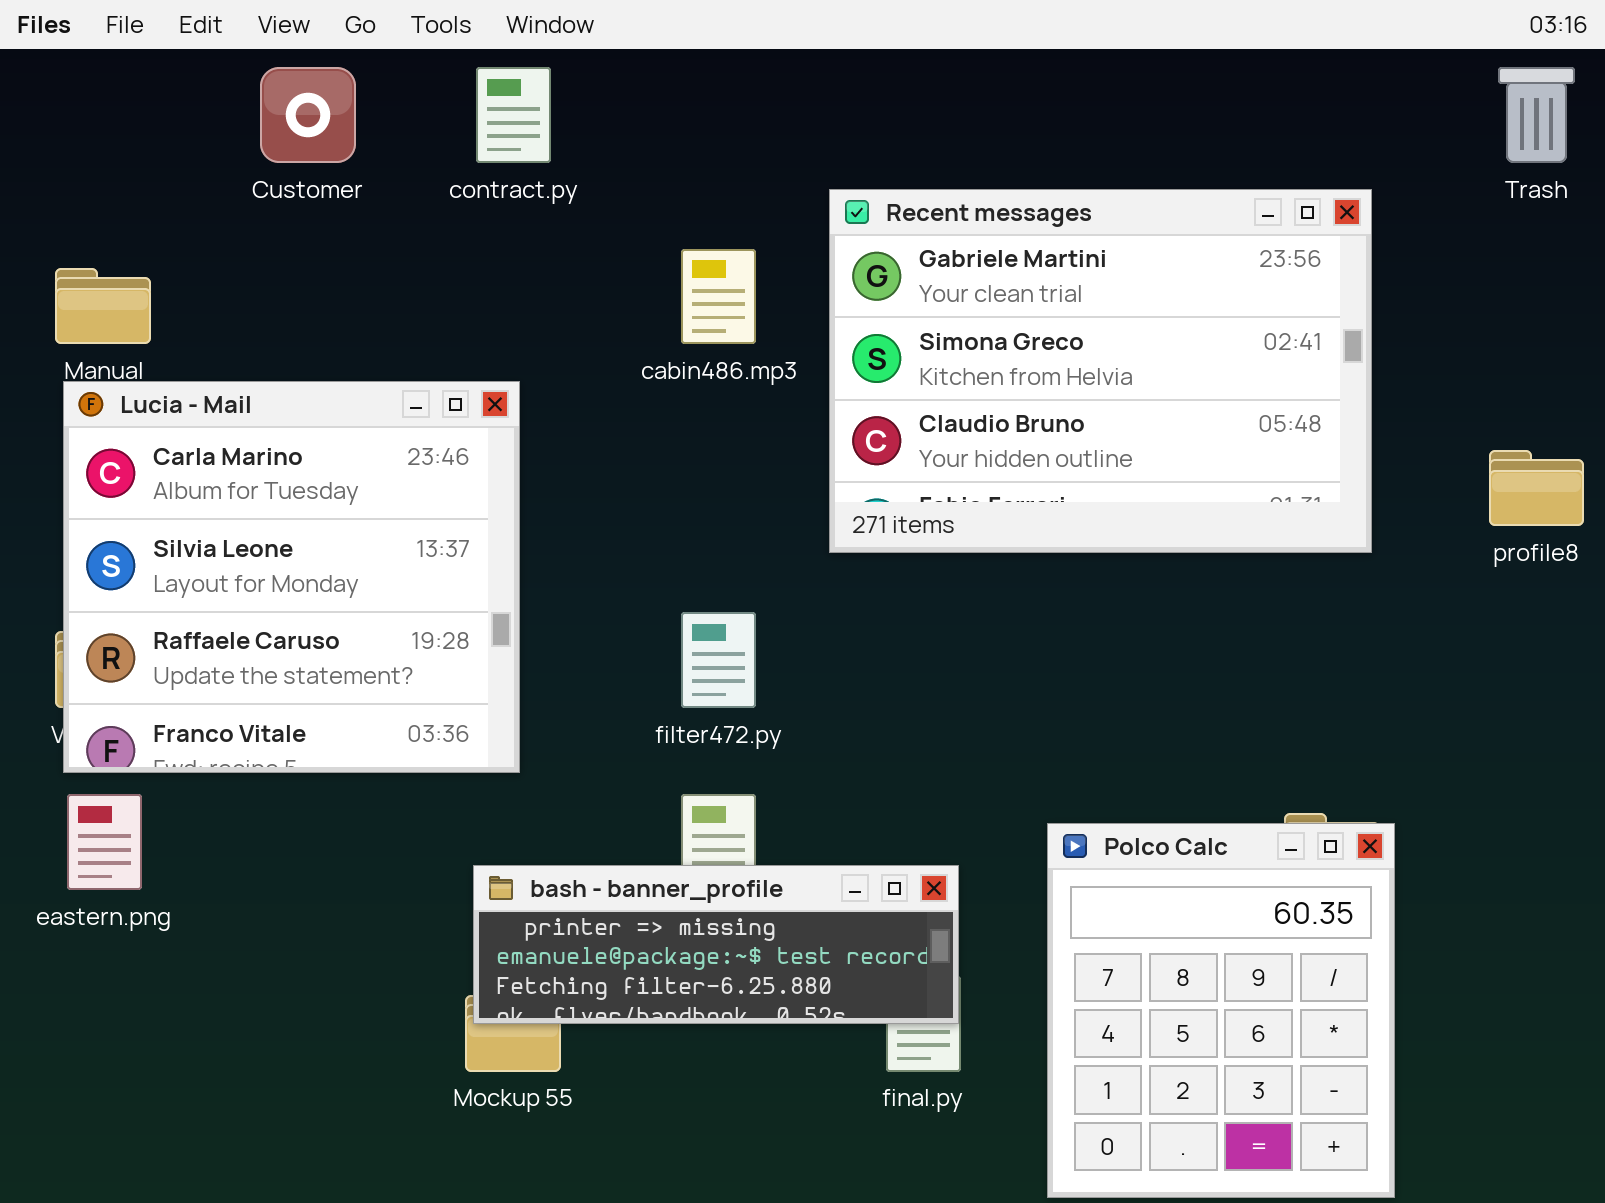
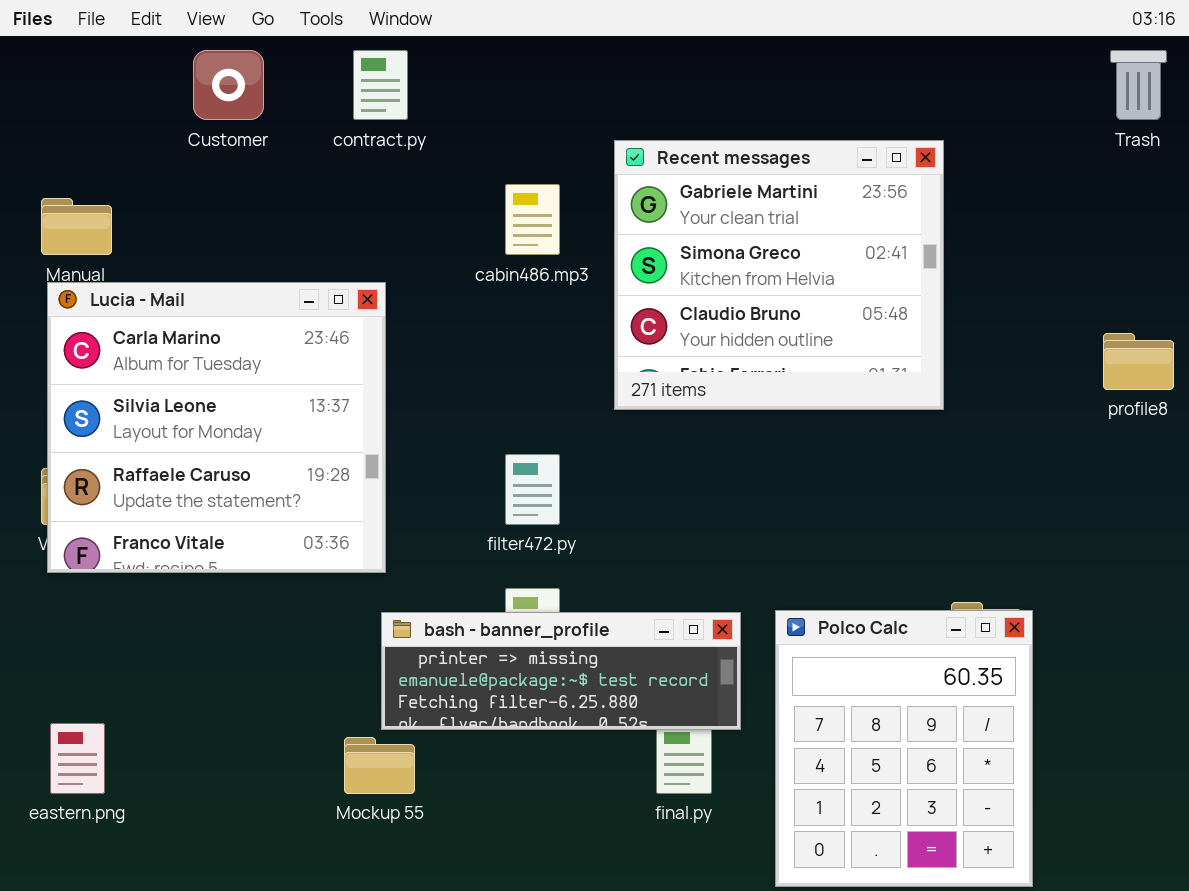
Recent messages: [829,189,1372,553] -> [614,140,944,410], resized
eastern.png: [67,794,142,890] -> [50,723,105,794], moved
bash - banner_profile: [473,865,959,1024] -> [381,612,741,730], moved

